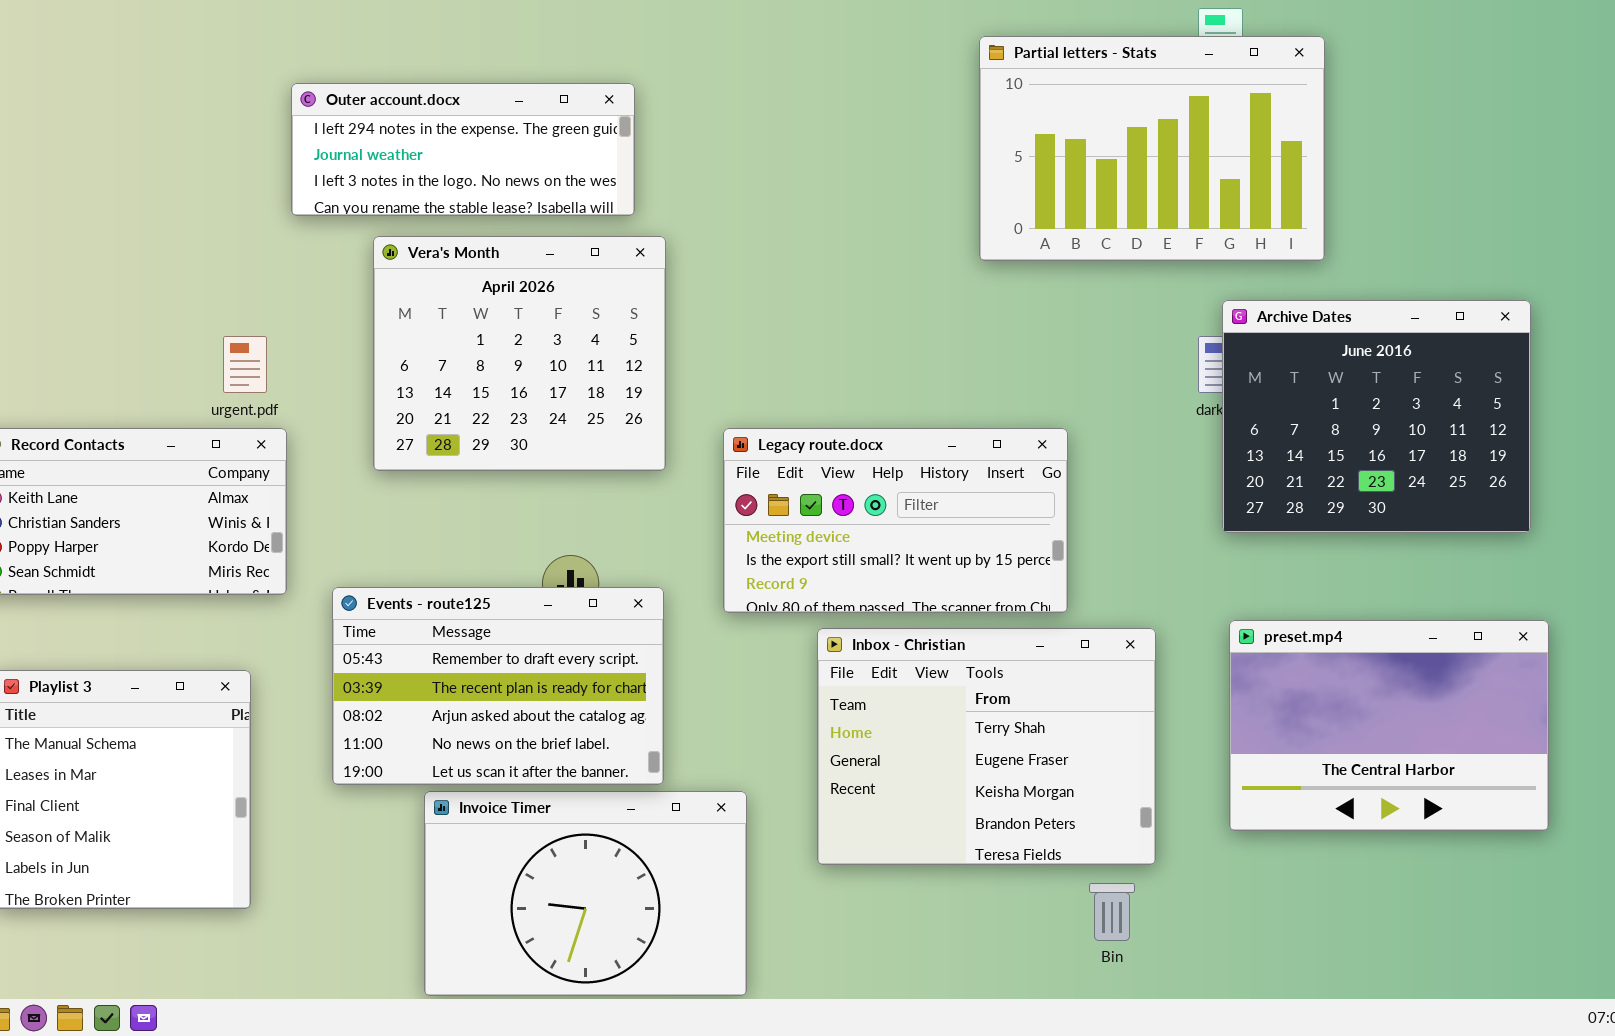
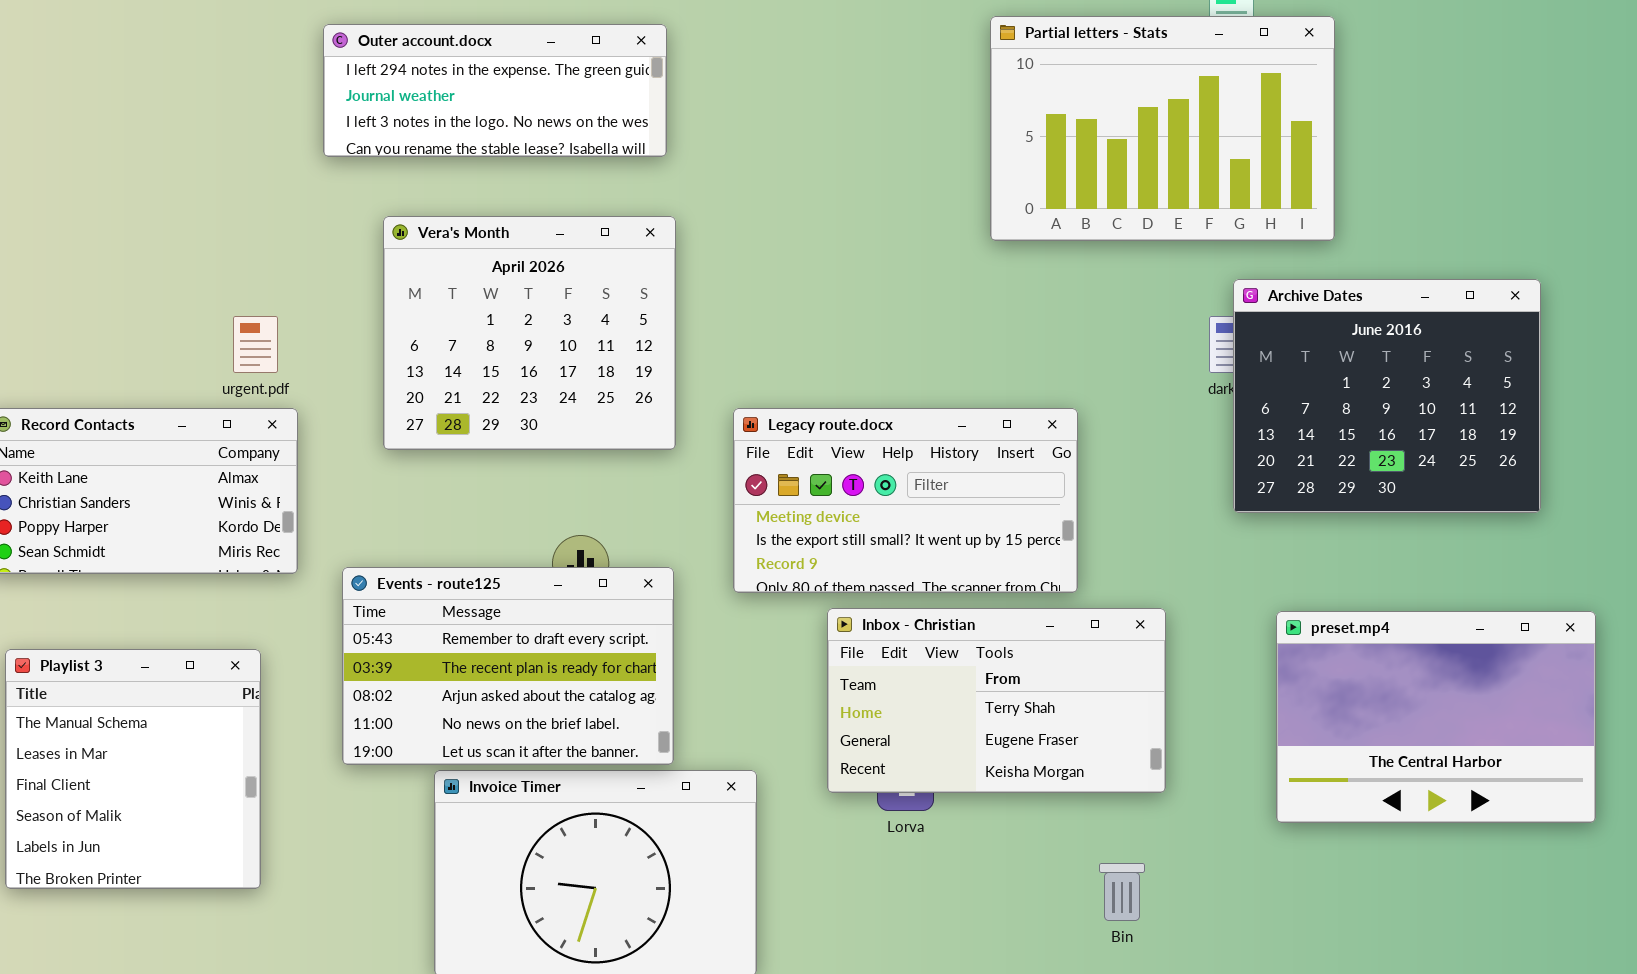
Outer account.docx: [291,83,635,216] -> [323,24,667,157], moved
preset.mp4: [1229,620,1549,831] -> [1276,611,1596,823], moved
Inbox - Christian: [817,628,1156,865] -> [827,608,1166,793], resized

